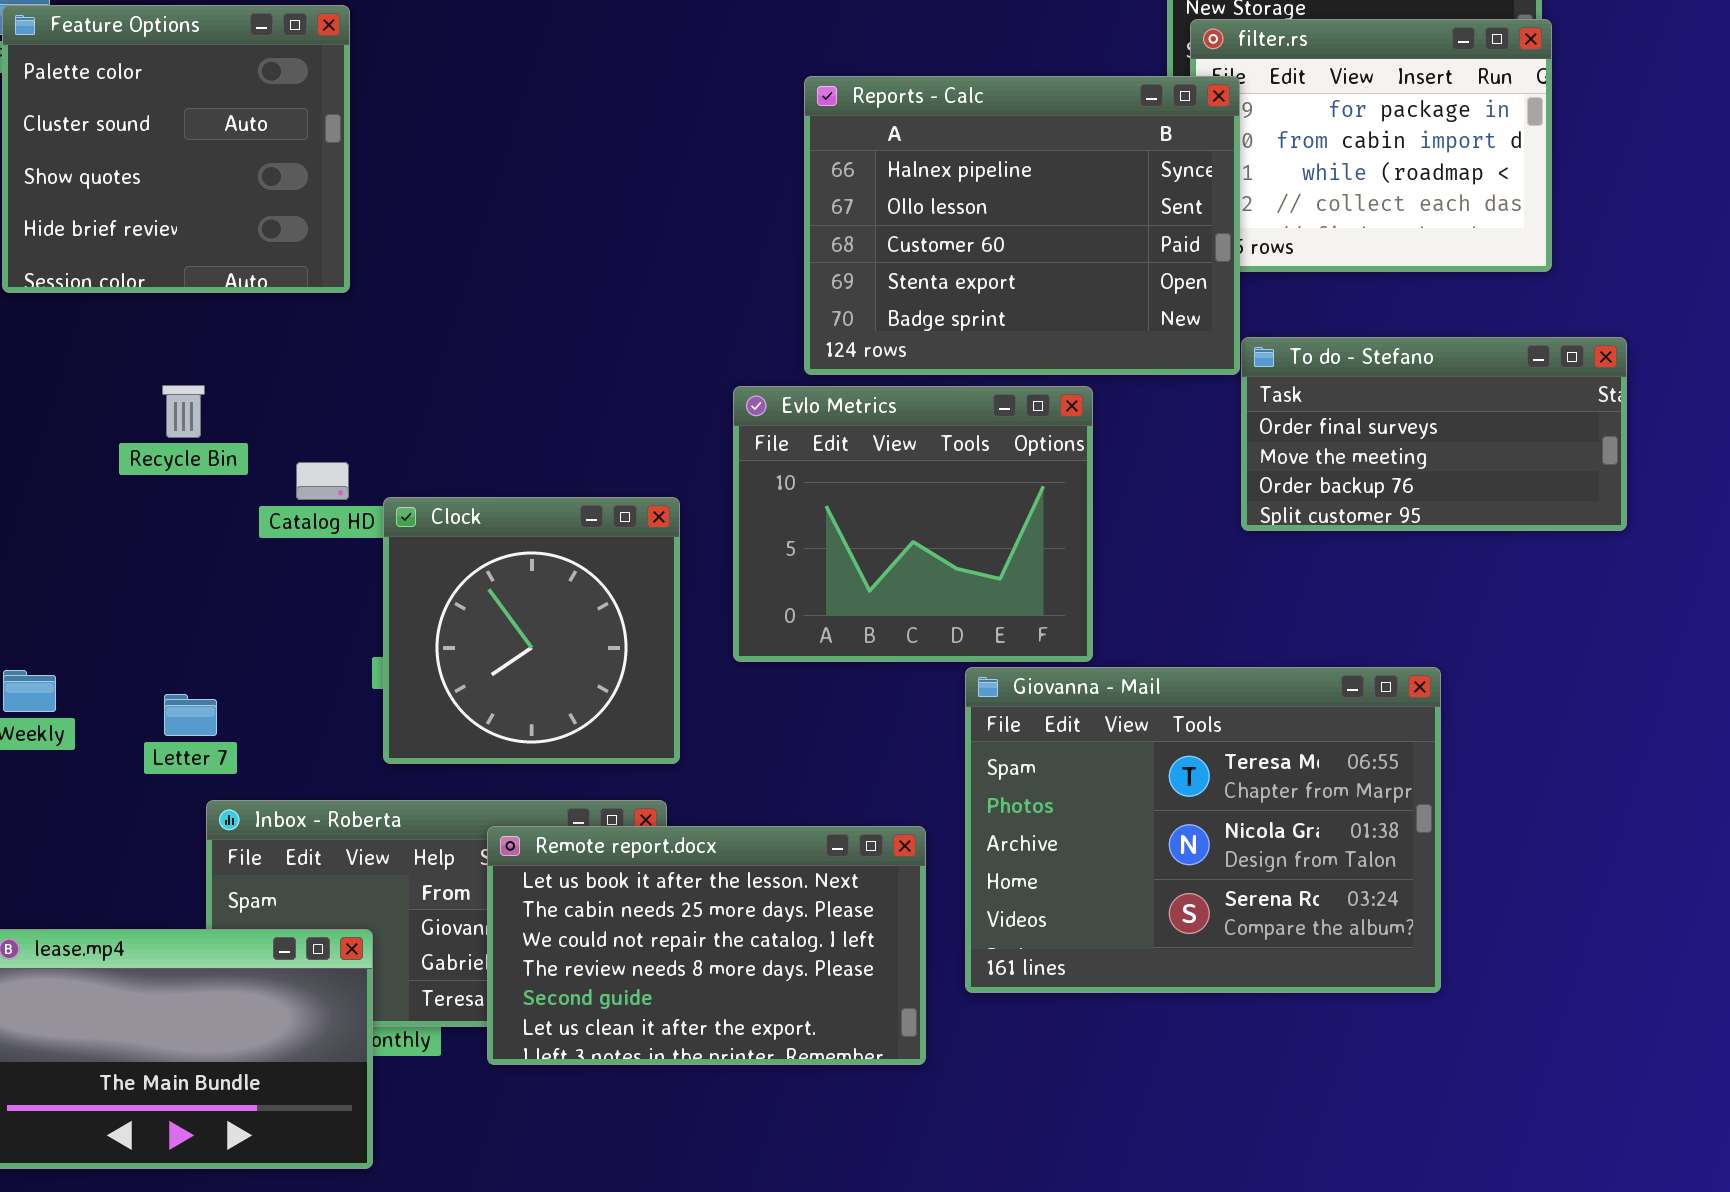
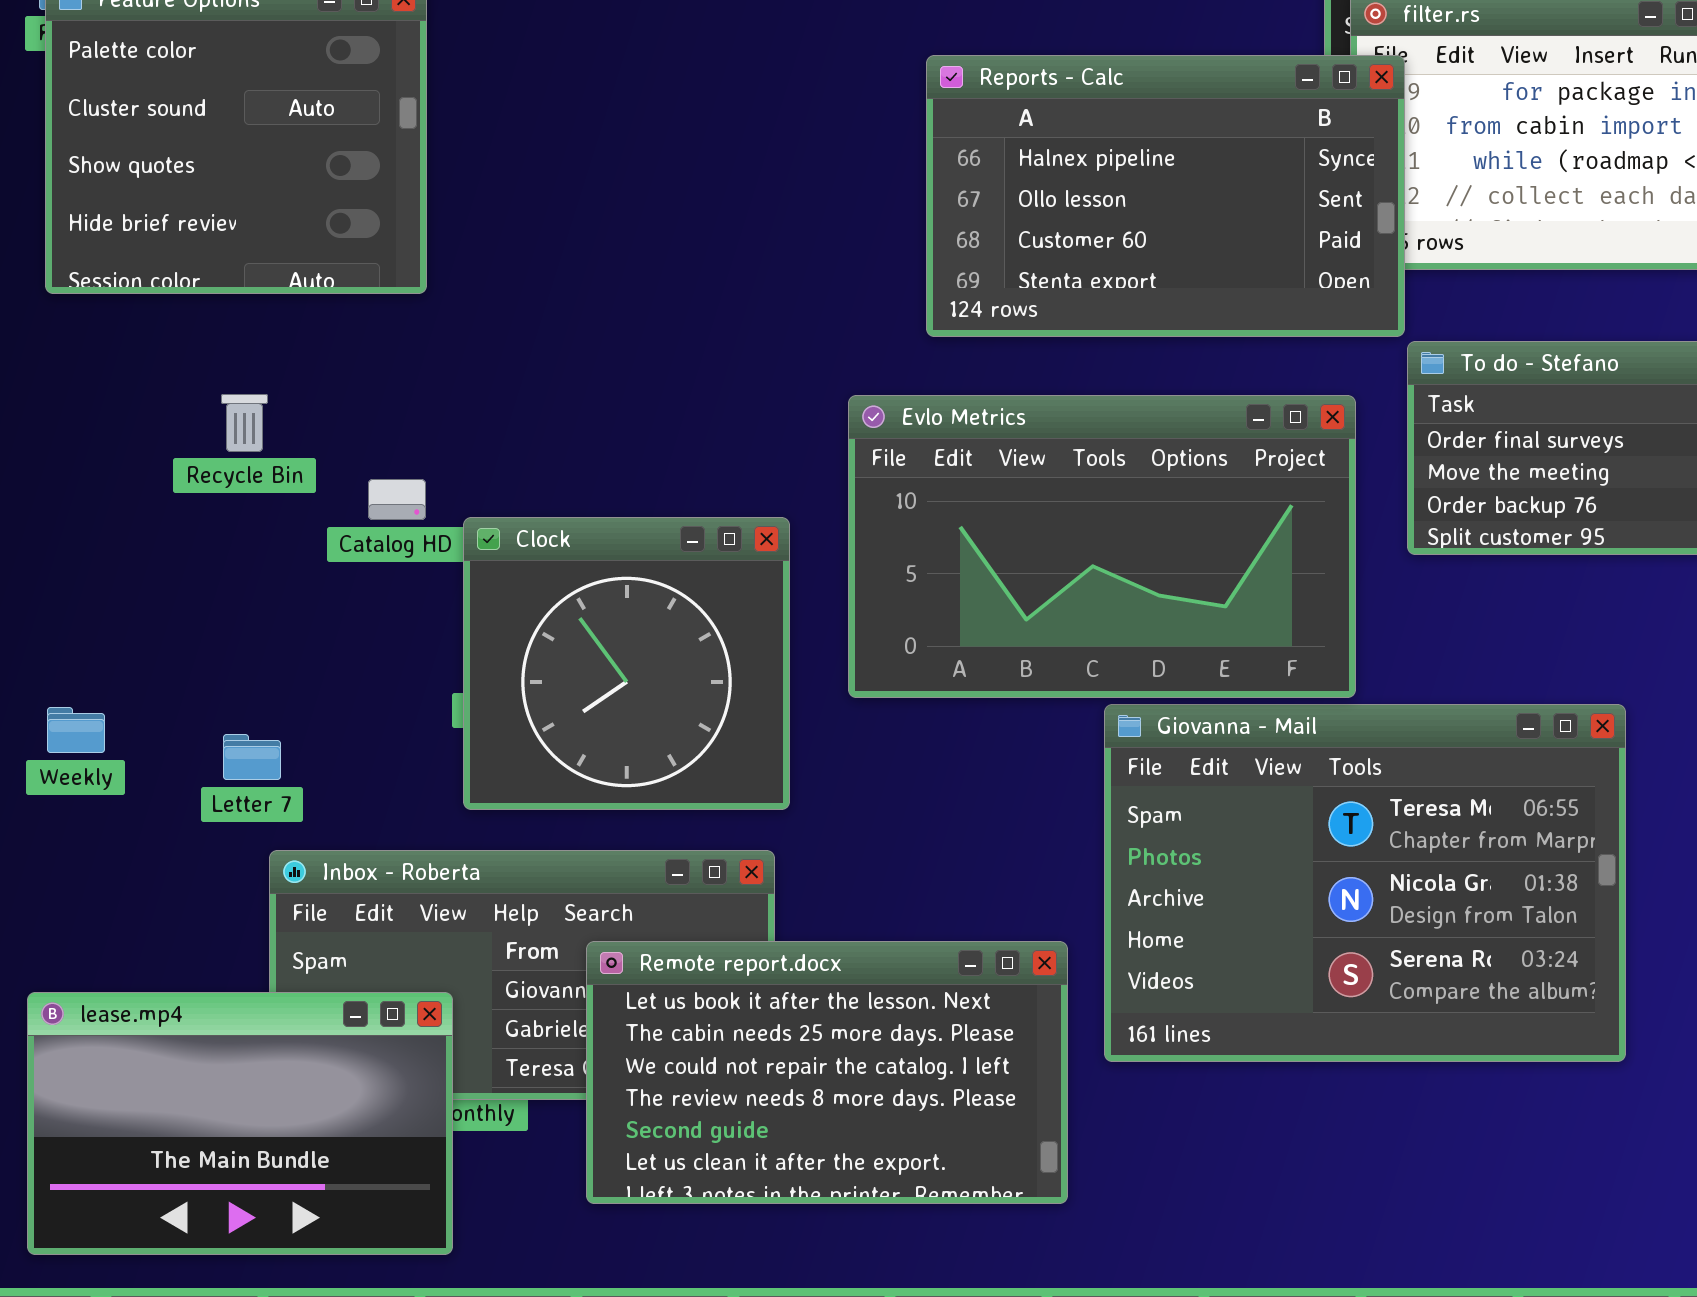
Reports - Calc: [804,76,1240,375] -> [926,55,1405,337], resized
Evlo Metrics: [733,386,1093,662] -> [848,395,1356,698], resized
Remote report.docx: [487,826,926,1065] -> [586,941,1068,1204], moved

